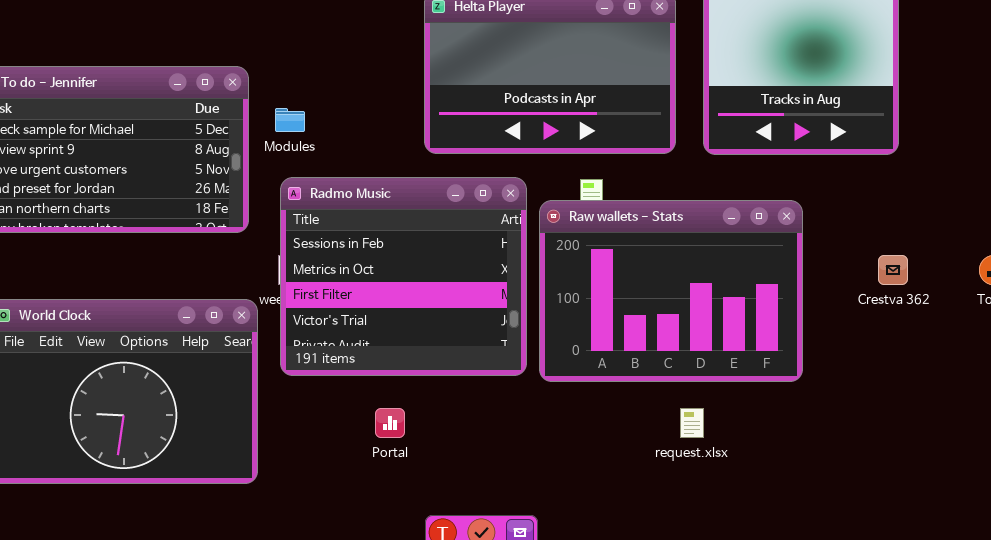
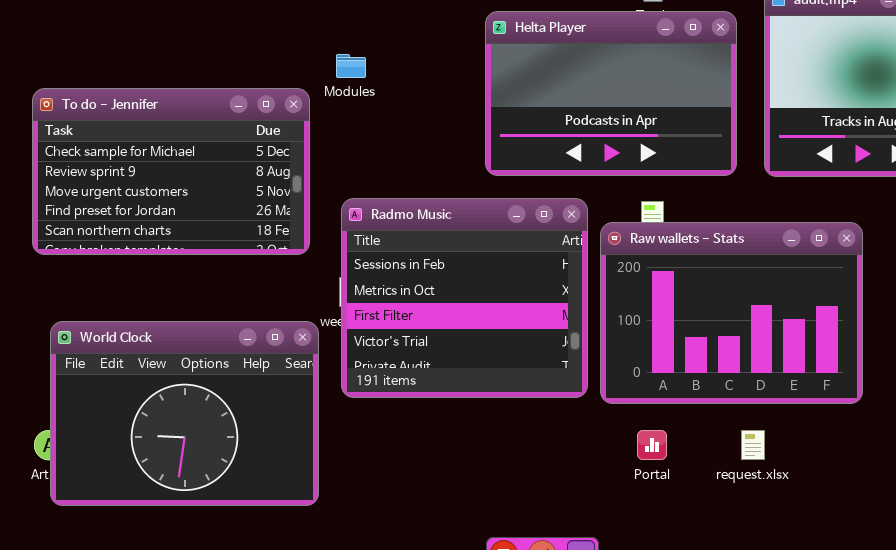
Modules: [275,108,305,132] -> [336,54,366,78], moved
Portal: [375,408,405,438] -> [637,430,667,460], moved

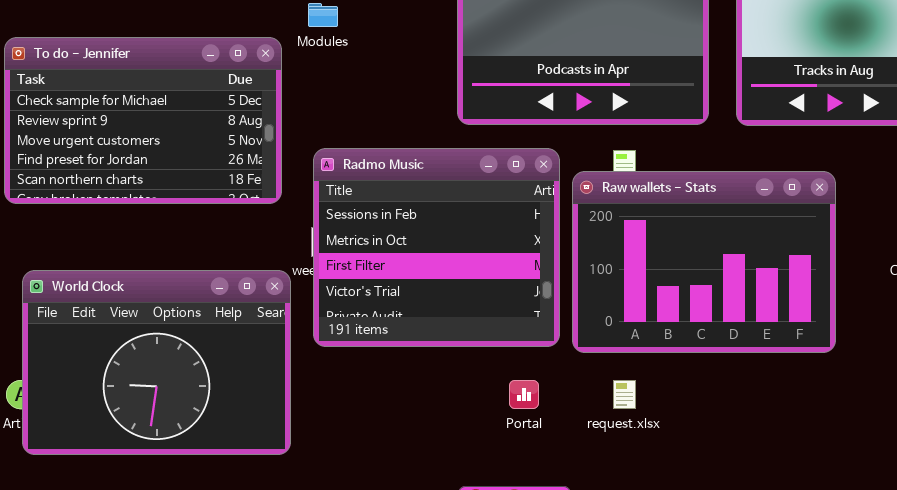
Portal: [637,430,667,460] -> [509,380,539,409], moved
request.xlsx: [741,430,765,460] -> [613,380,636,409], moved

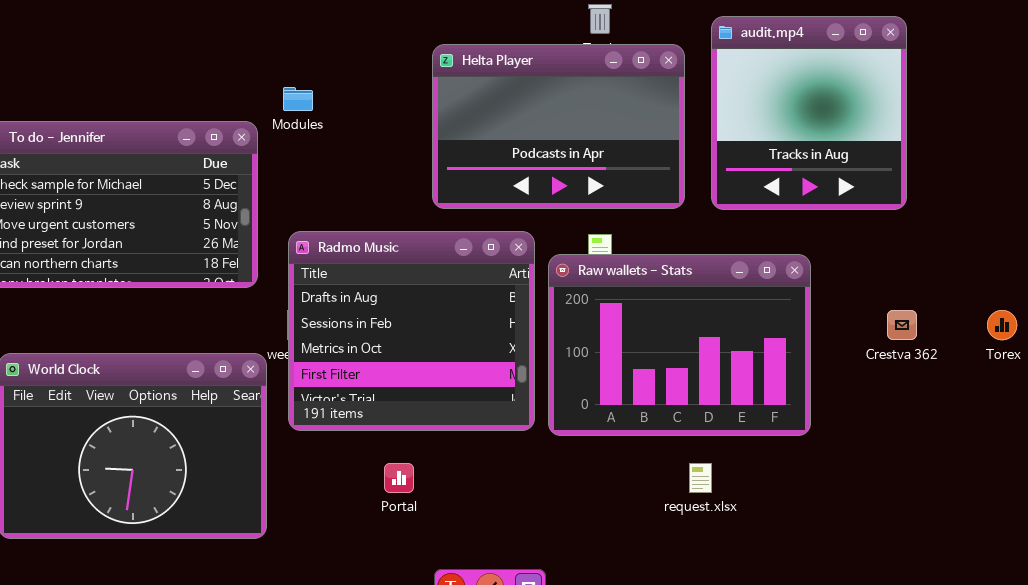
Radmo Music: [313,148,560,347] -> [288,231,535,431], scrolled up 1 row
Portal: [509,380,539,409] -> [384,463,414,493], moved
request.xlsx: [613,380,636,409] -> [689,463,712,493], moved

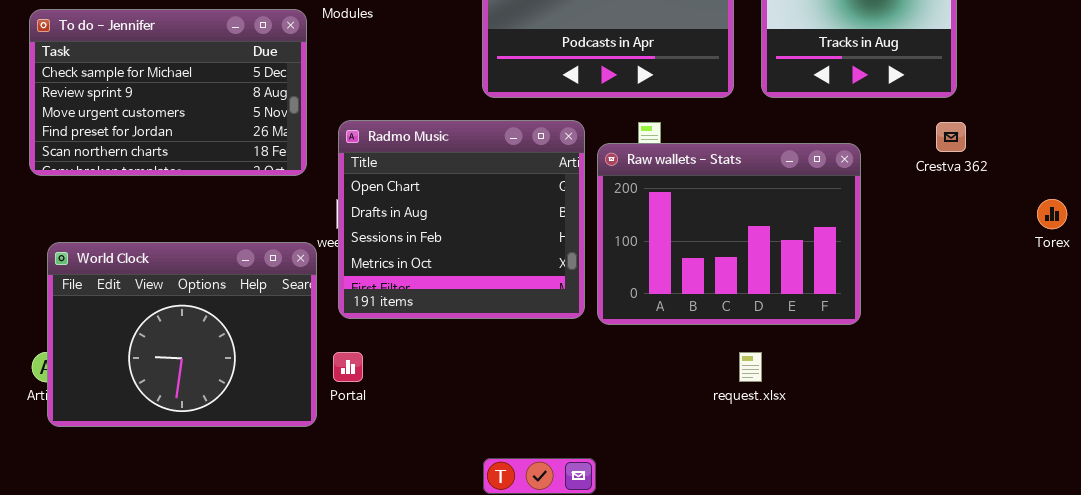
Radmo Music: [288,231,535,431] -> [338,120,585,319], scrolled up 1 row
Crestva 362: [887,310,917,340] -> [936,122,966,152], moved
Portal: [384,463,414,493] -> [333,352,363,382], moved

